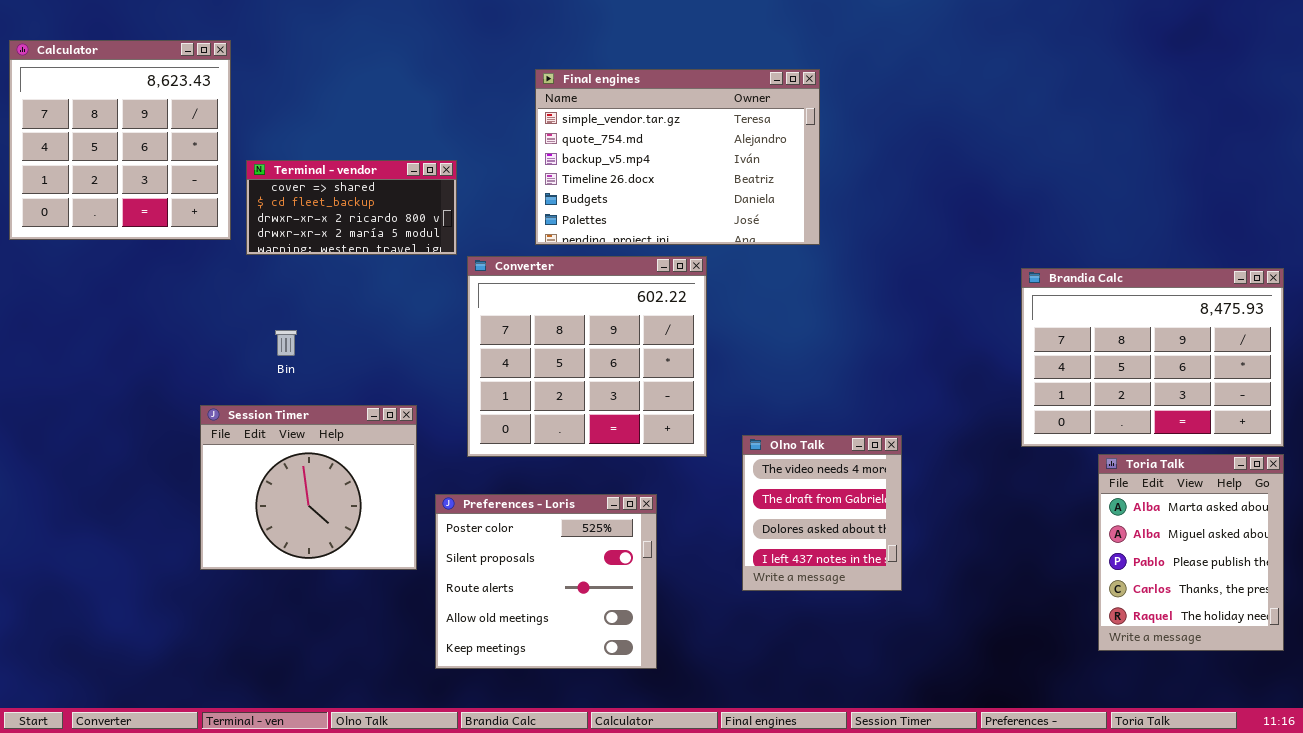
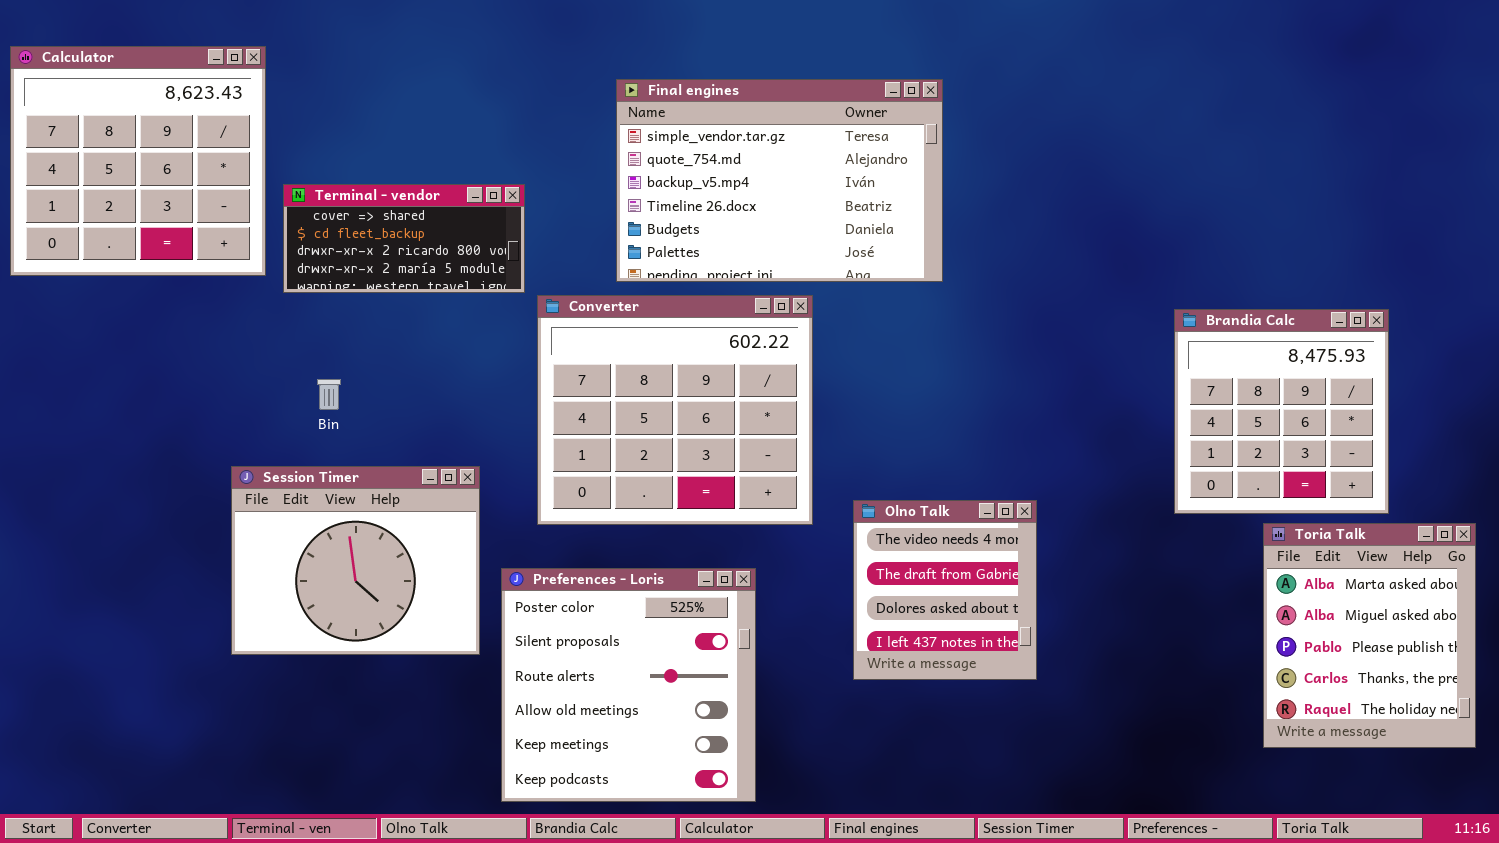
Brandia Calc: [1021,268,1284,447] -> [1174,309,1389,514], resized
Preferences - Loris: [435,494,657,669] -> [501,568,756,802], resized

